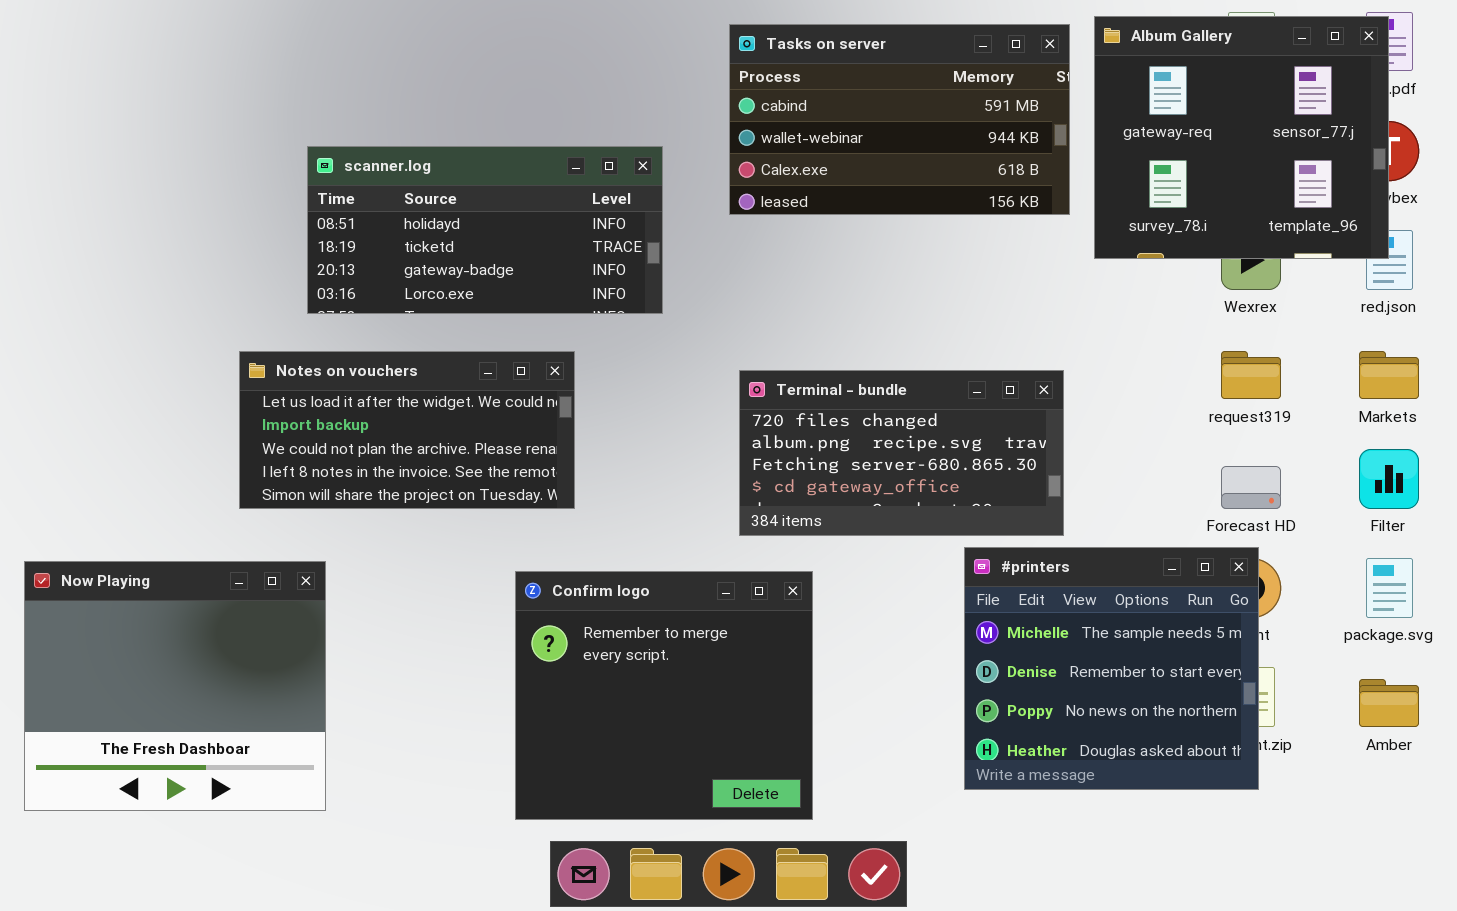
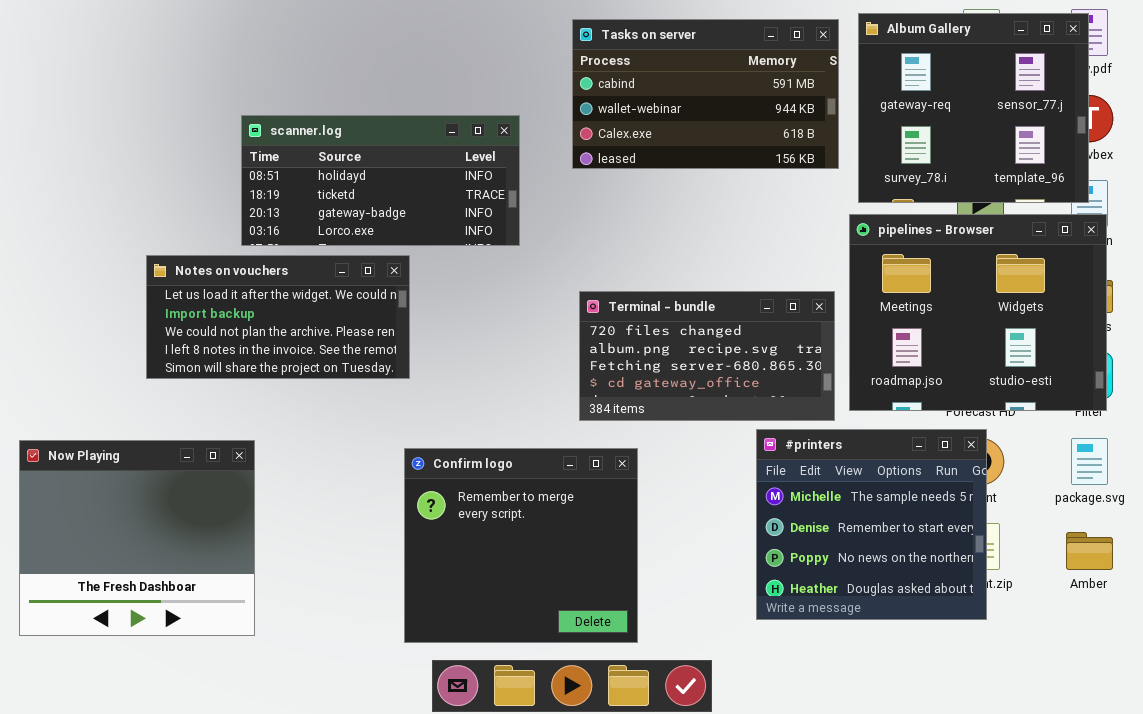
pipelines - Browser: none -> [849,214,1107,411], opened
Notes on vouchers: [239,351,575,509] -> [146,255,410,379], moved

